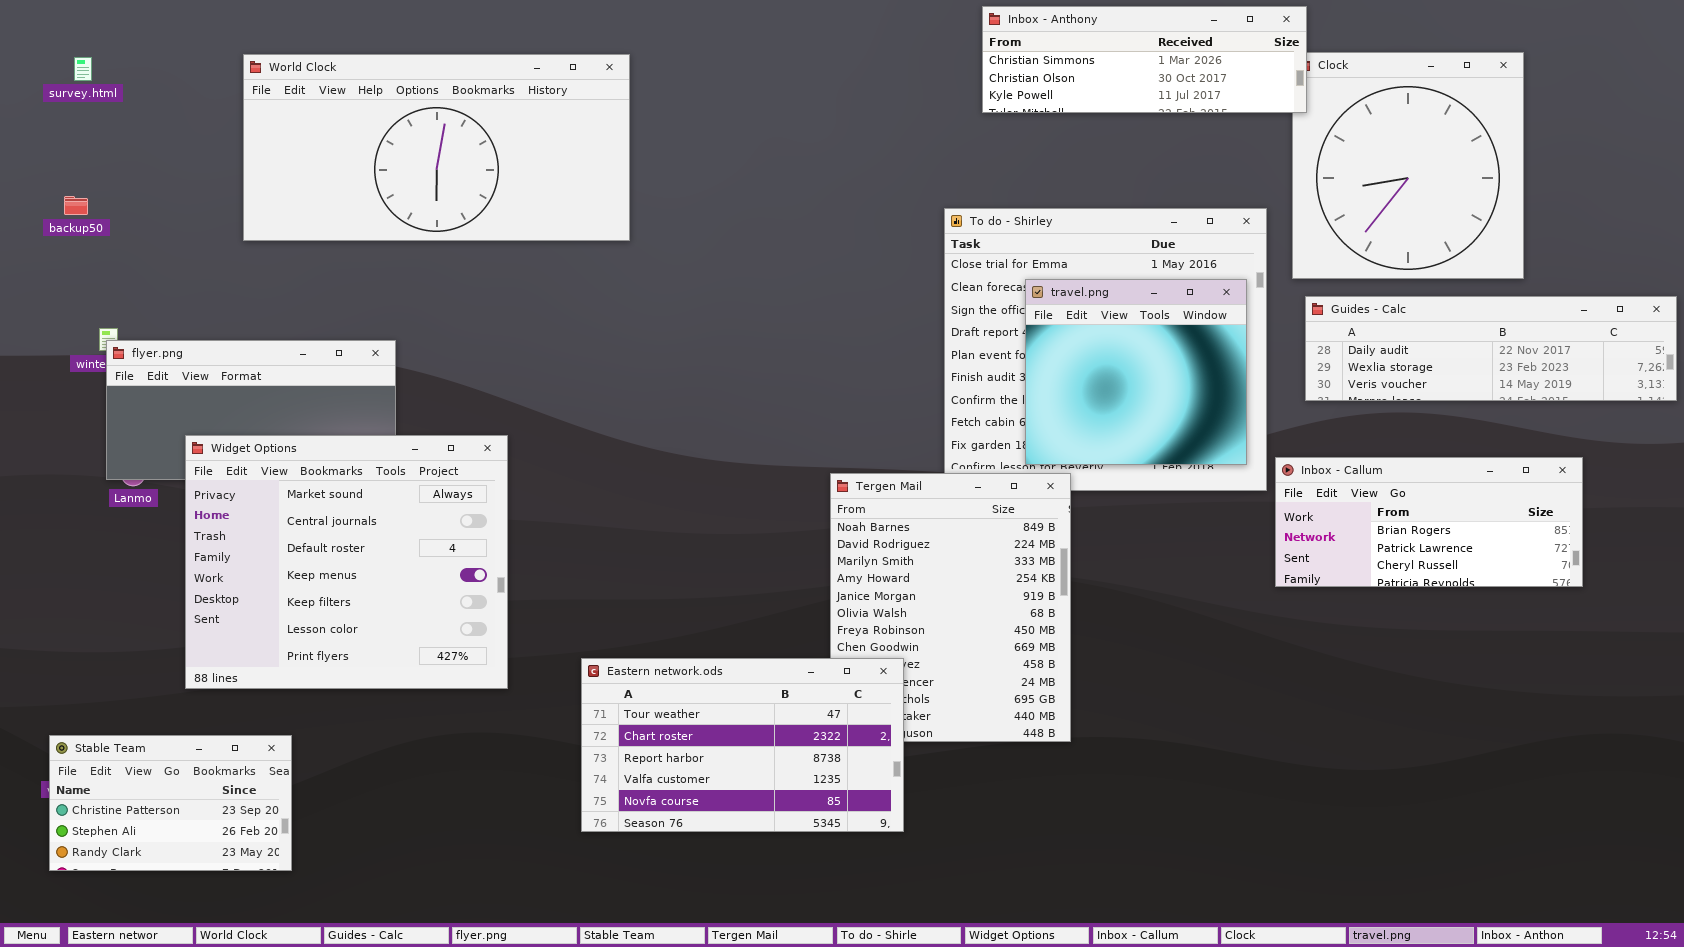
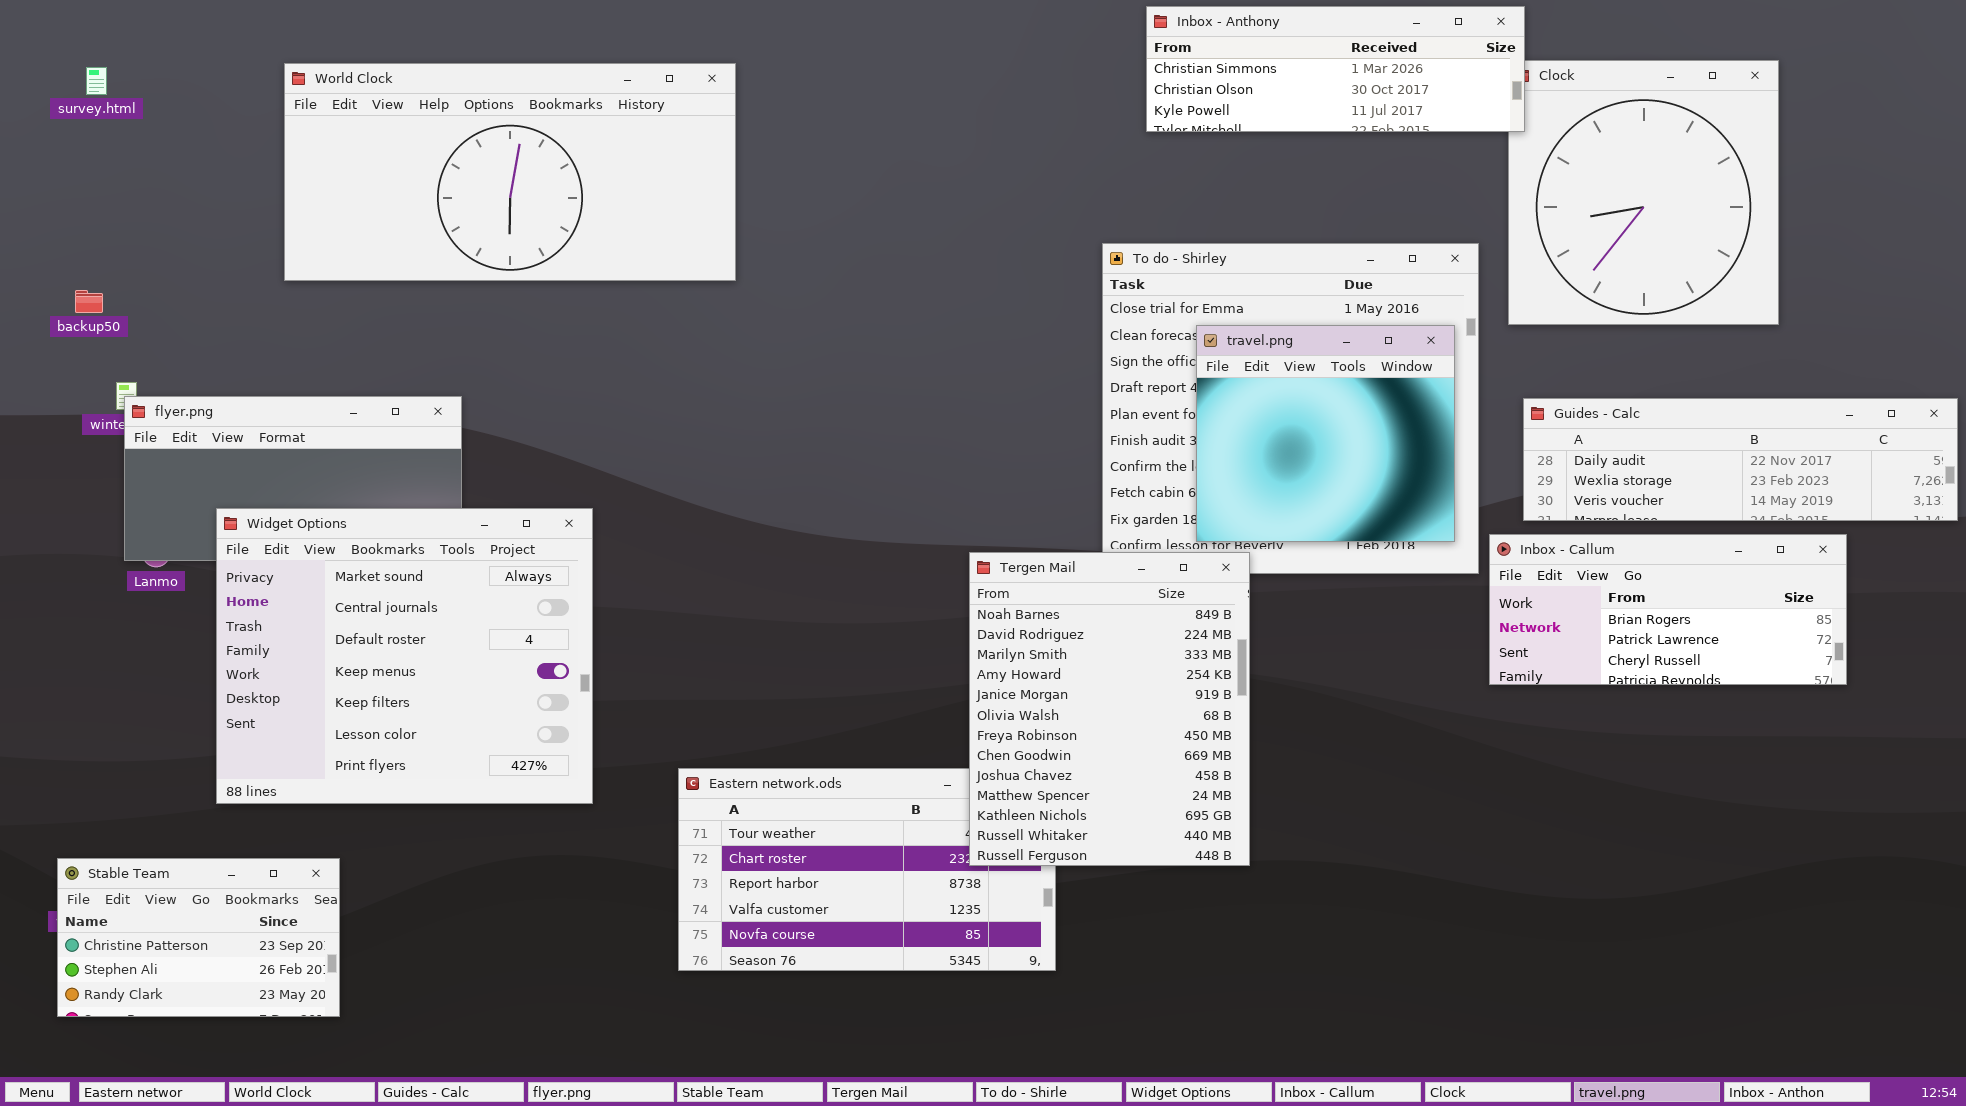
backup50: [64,196,88,215] -> [75,290,103,313], moved
Guides - Calc: [1305,296,1677,401] -> [1523,398,1958,521], moved
Tergen Mail: [830,473,1071,742] -> [969,552,1250,866], raised

